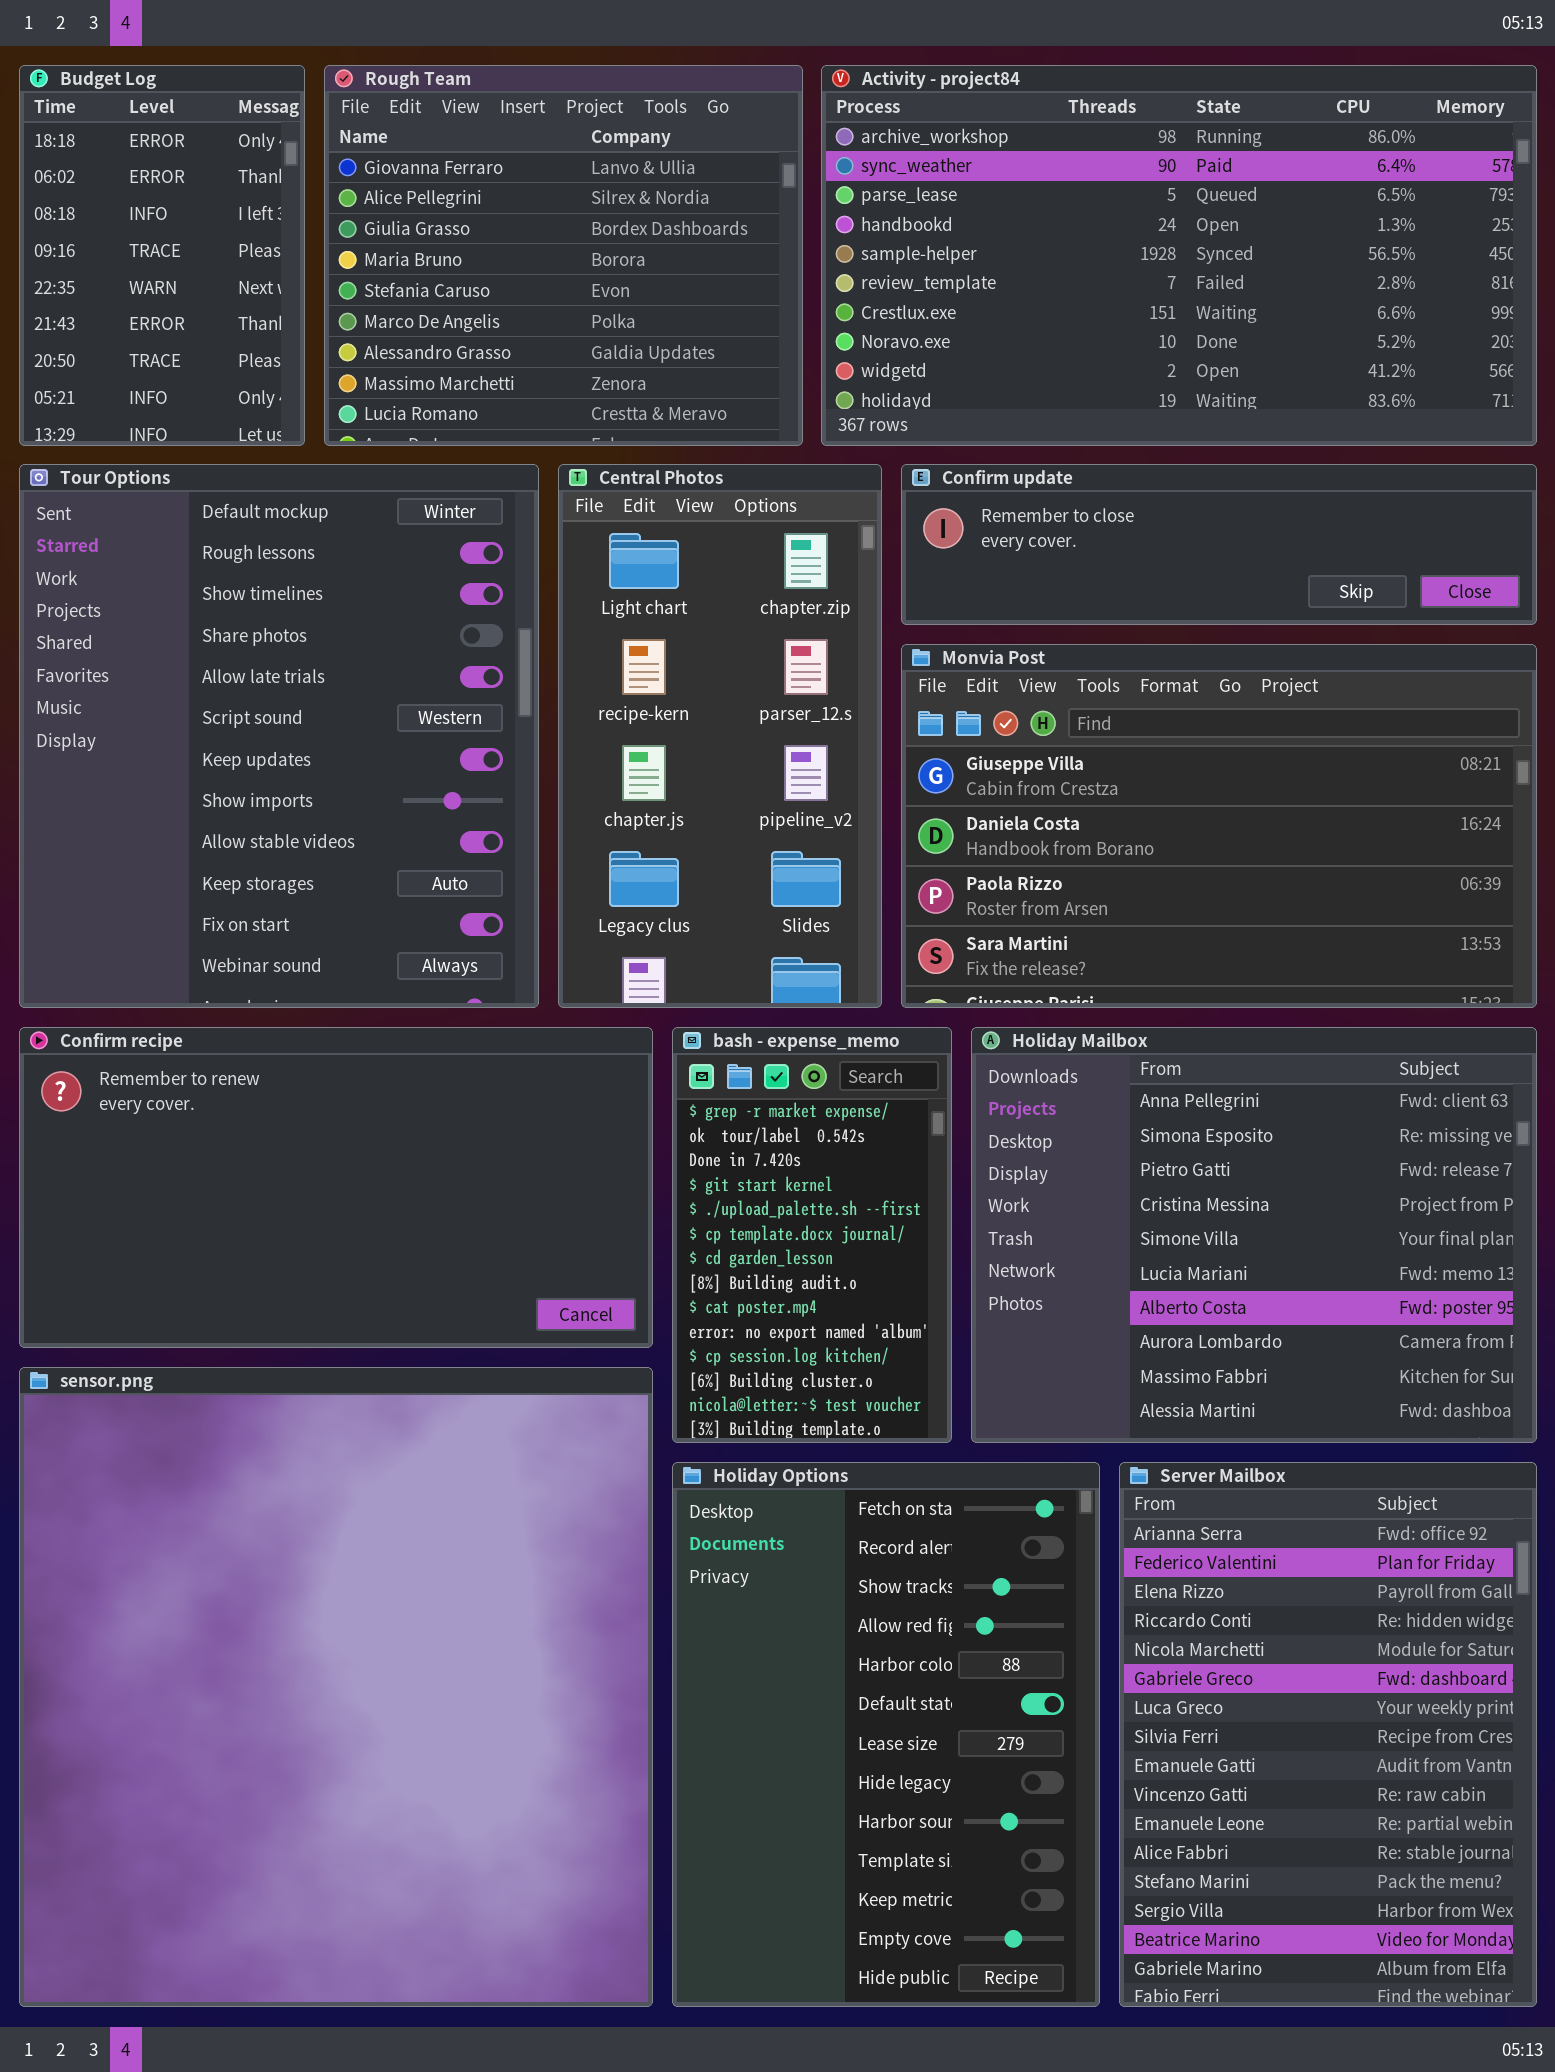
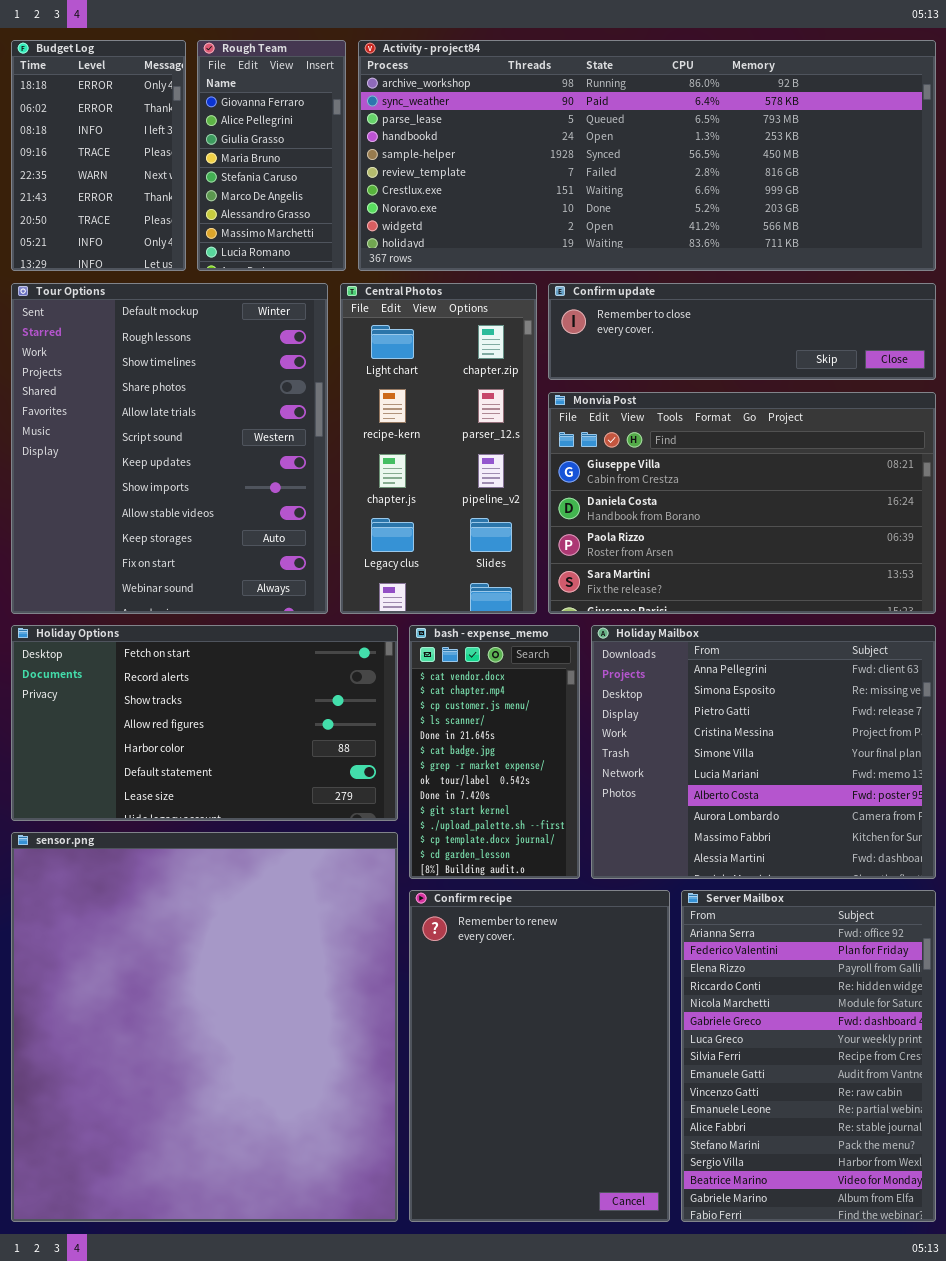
Rough Team: [324,65,803,446] -> [197,40,346,271], resized
Activity - project84: [821,65,1537,446] -> [358,40,936,271], resized
Confirm recipe: [19,1027,653,1348] -> [409,890,670,1222], moved, resized
bash - expense_memo: [672,1027,952,1443] -> [409,625,580,879], scrolled up 6 rows
Holiday Options: [672,1462,1100,2007] -> [11,625,398,821], moved, resized

